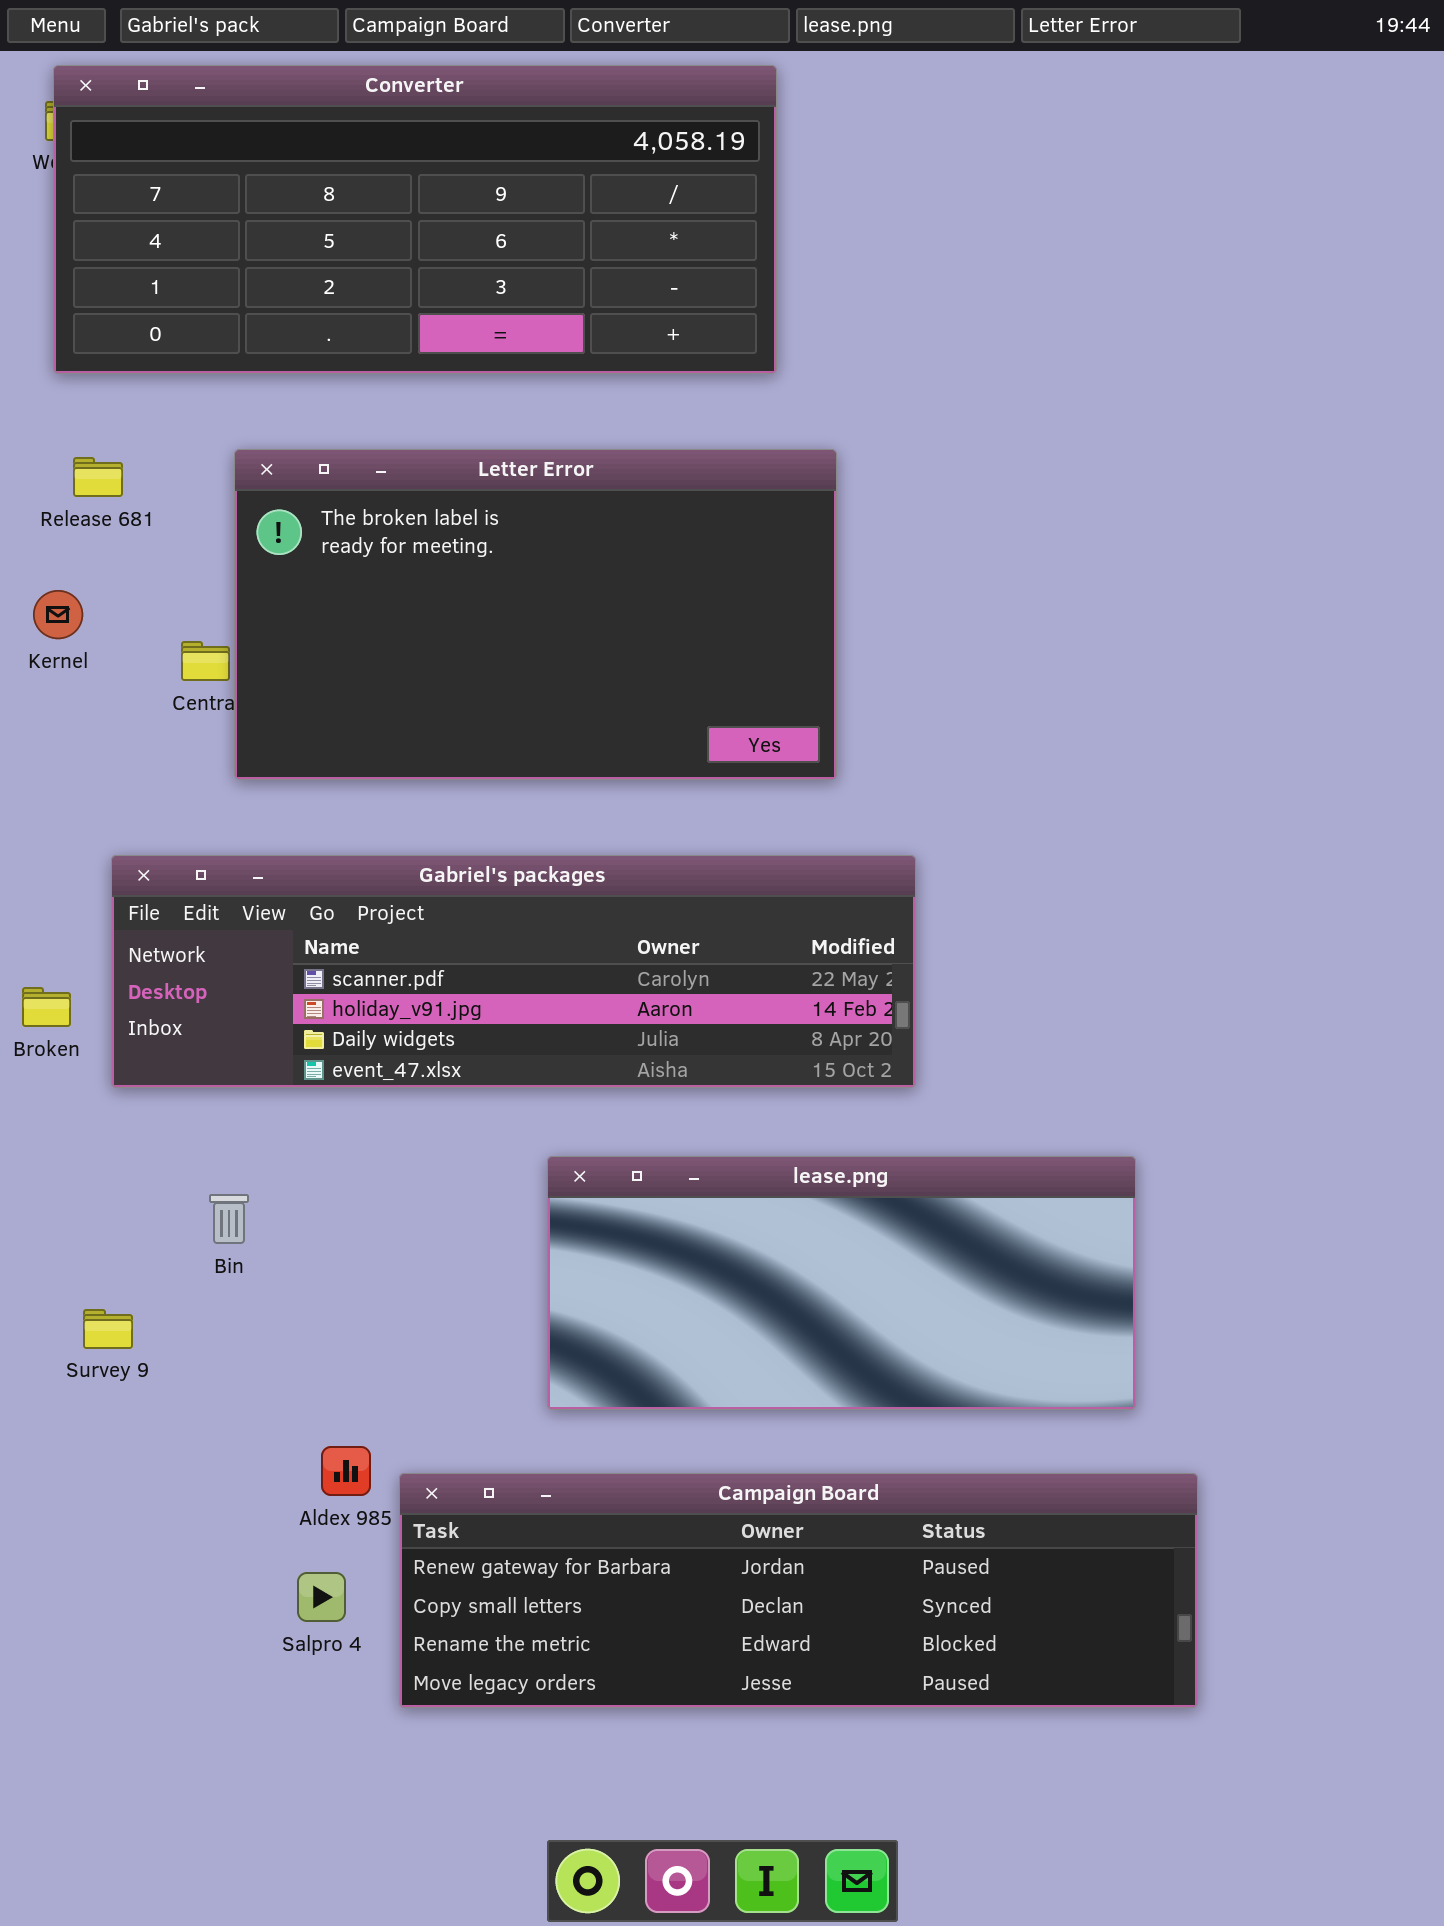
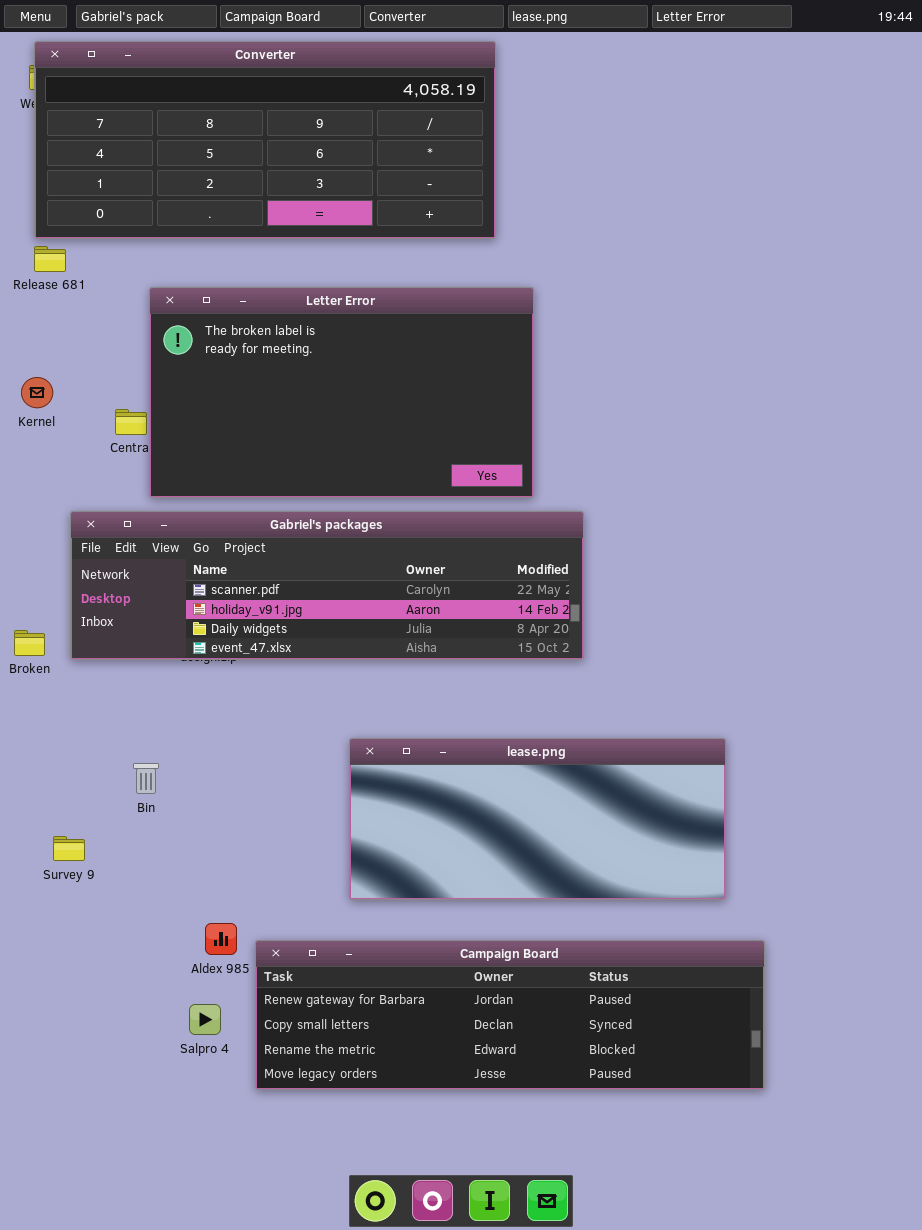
Release 681: [73,457,123,497] -> [34,246,66,272], moved
Gabriel's packages: [111,855,916,1088] -> [70,511,584,660], moved

